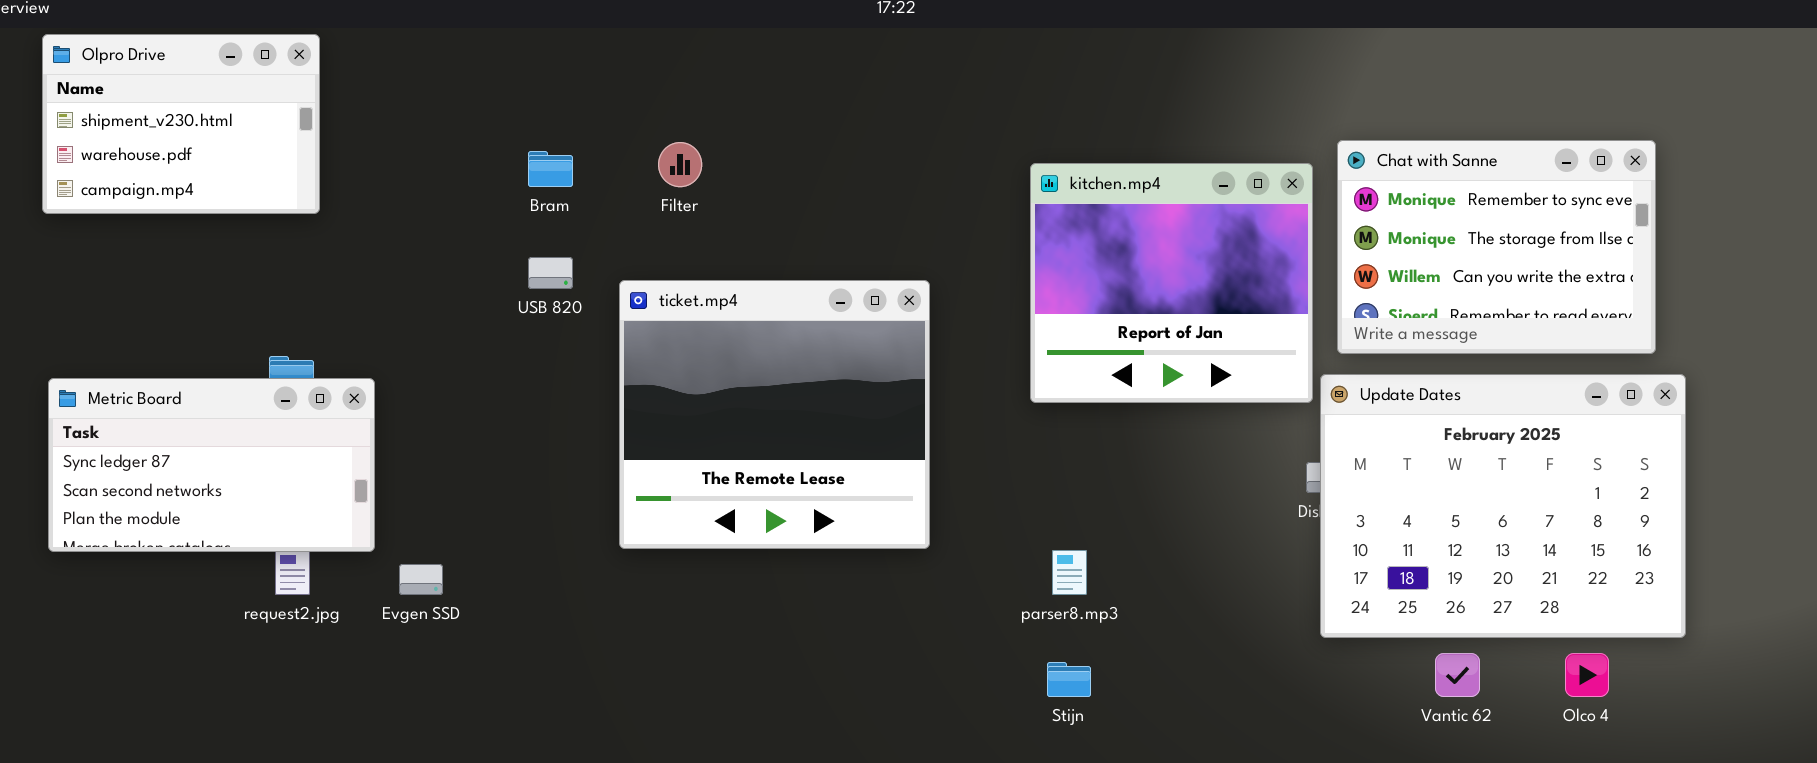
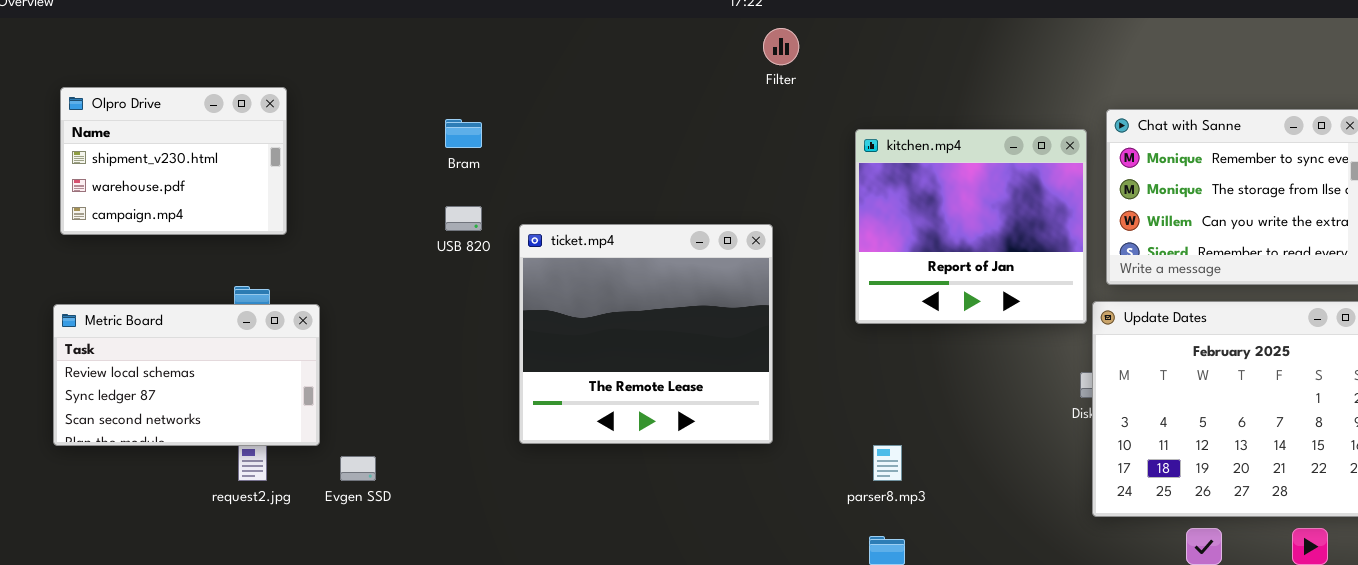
Olpro Drive: [42,34,320,214] -> [60,87,287,235], moved
Filter: [658,142,702,187] -> [763,28,799,65], moved
Metric Board: [48,378,375,552] -> [53,304,320,446], scrolled up 1 row

